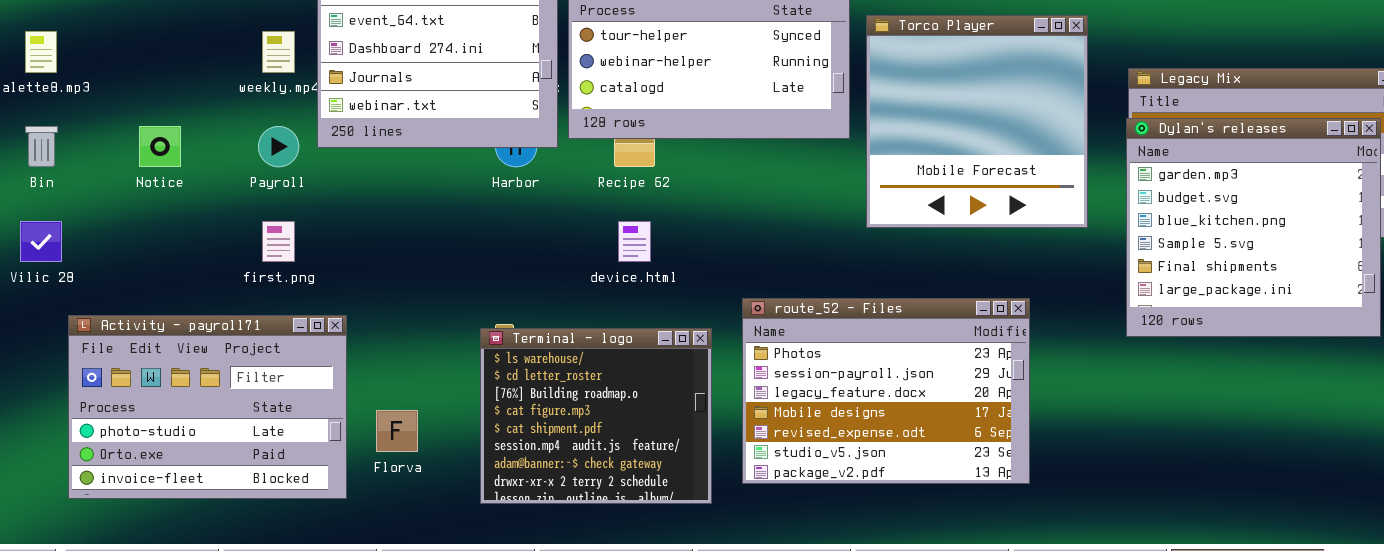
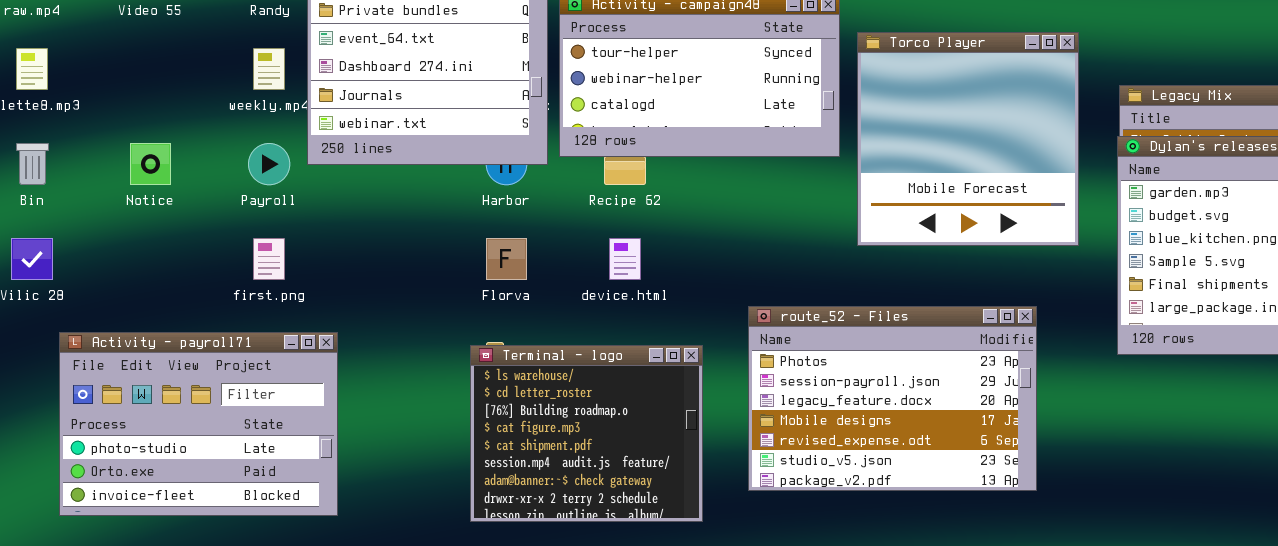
route_52 - Files: [742,298,1030,484] -> [748,306,1037,491], moved
Florva: [376,410,418,452] -> [486,238,527,280], moved

